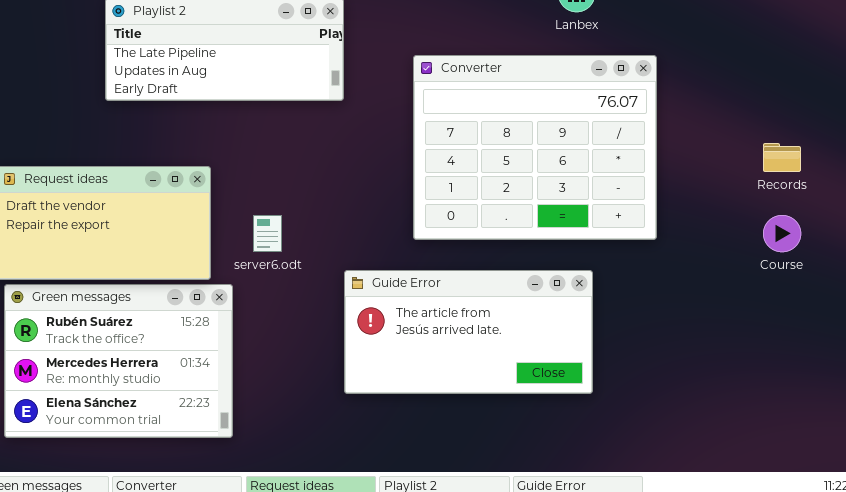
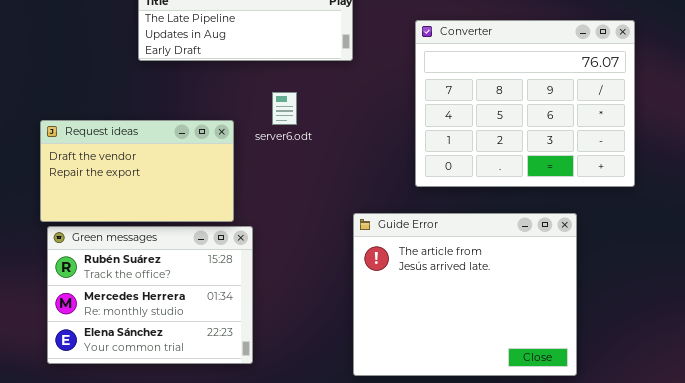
server6.odt: [253,215,282,252] -> [272,92,297,125], moved
Guide Error: [344,270,593,394] -> [353,213,577,376], resized

